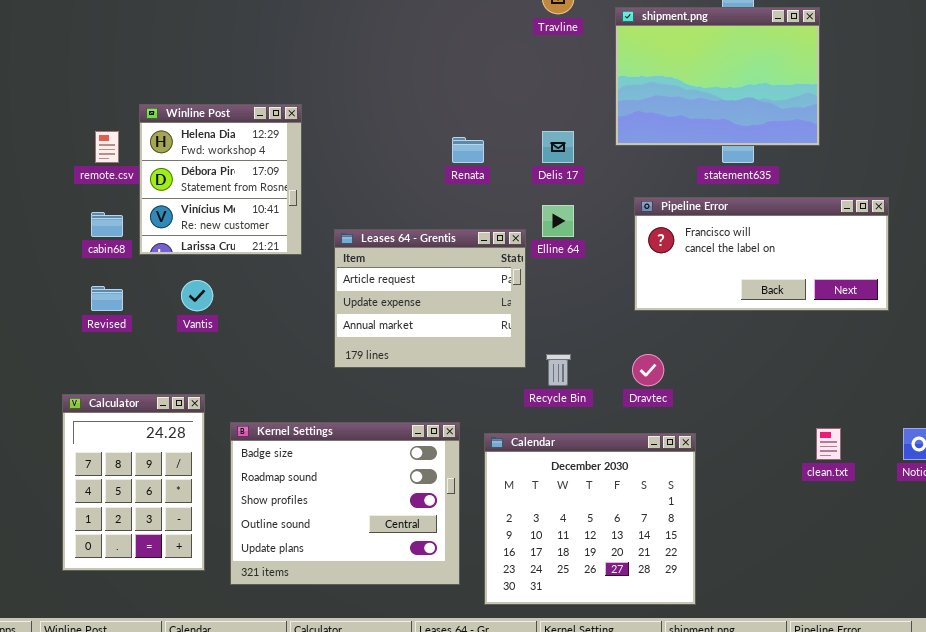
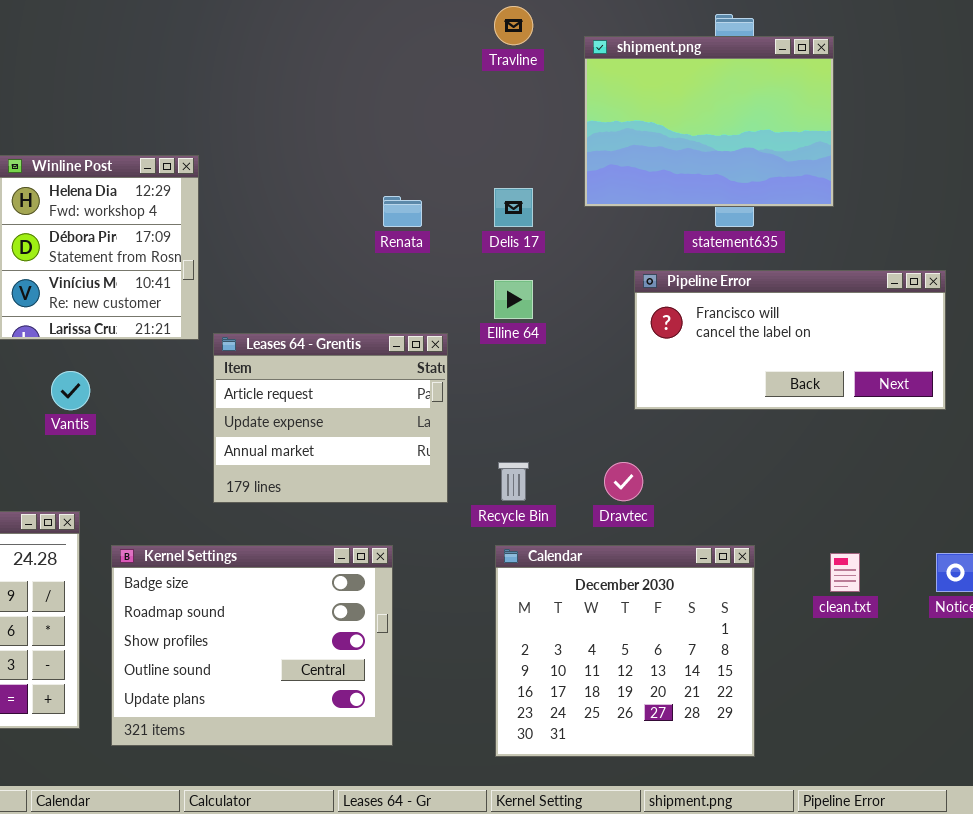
Pipeline Error: [634,197,889,311] -> [634,270,946,410], moved
Leases 64 - Grentis: [334,229,526,368] -> [213,333,448,503], moved
Calendar: [484,433,696,605] -> [495,545,755,757], moved

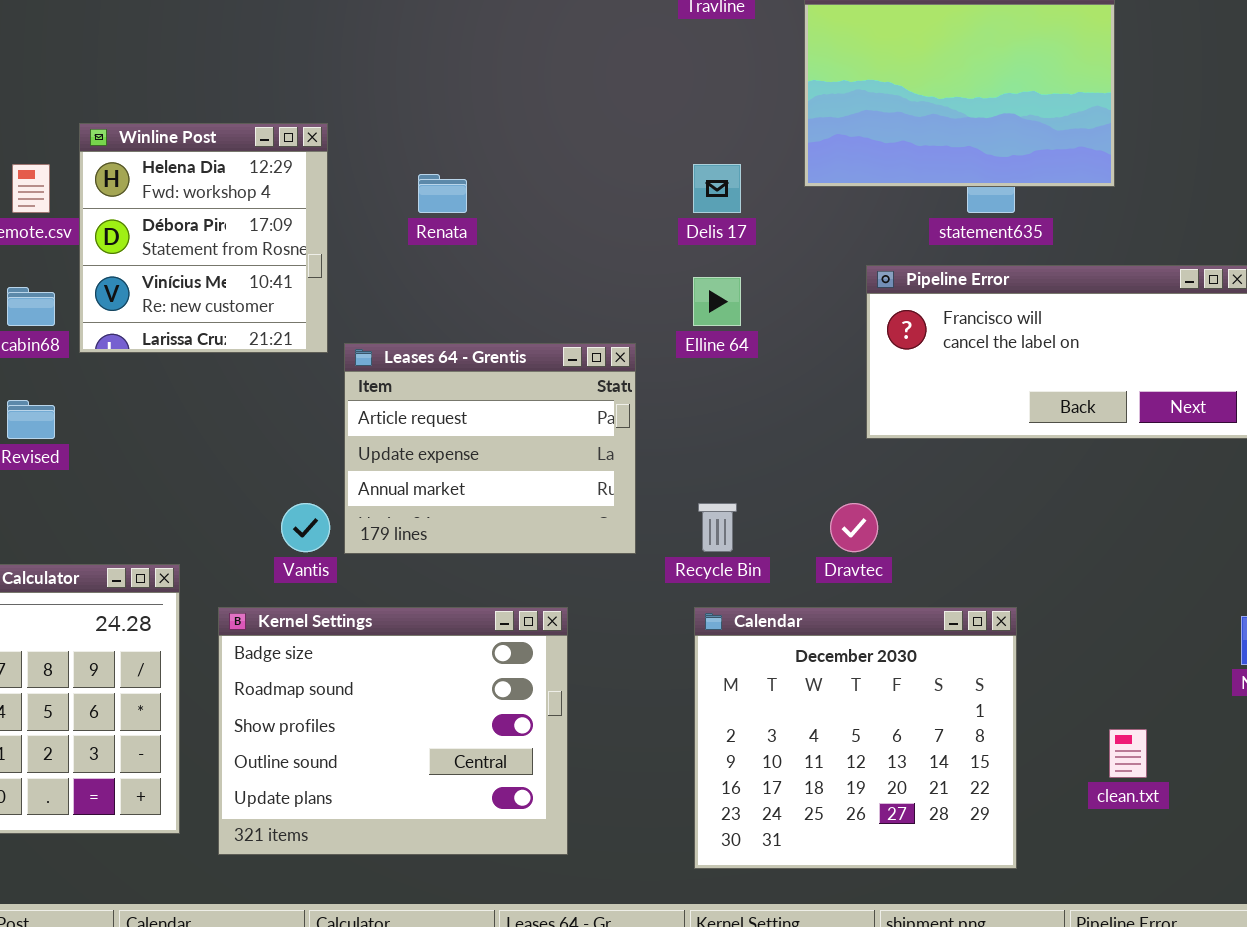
Renata: [383,196,422,227] -> [418,174,467,213], moved
Vantis: [51,371,90,410] -> [281,503,330,552], moved
clean.txt: [830,553,860,592] -> [1109,729,1147,778], moved

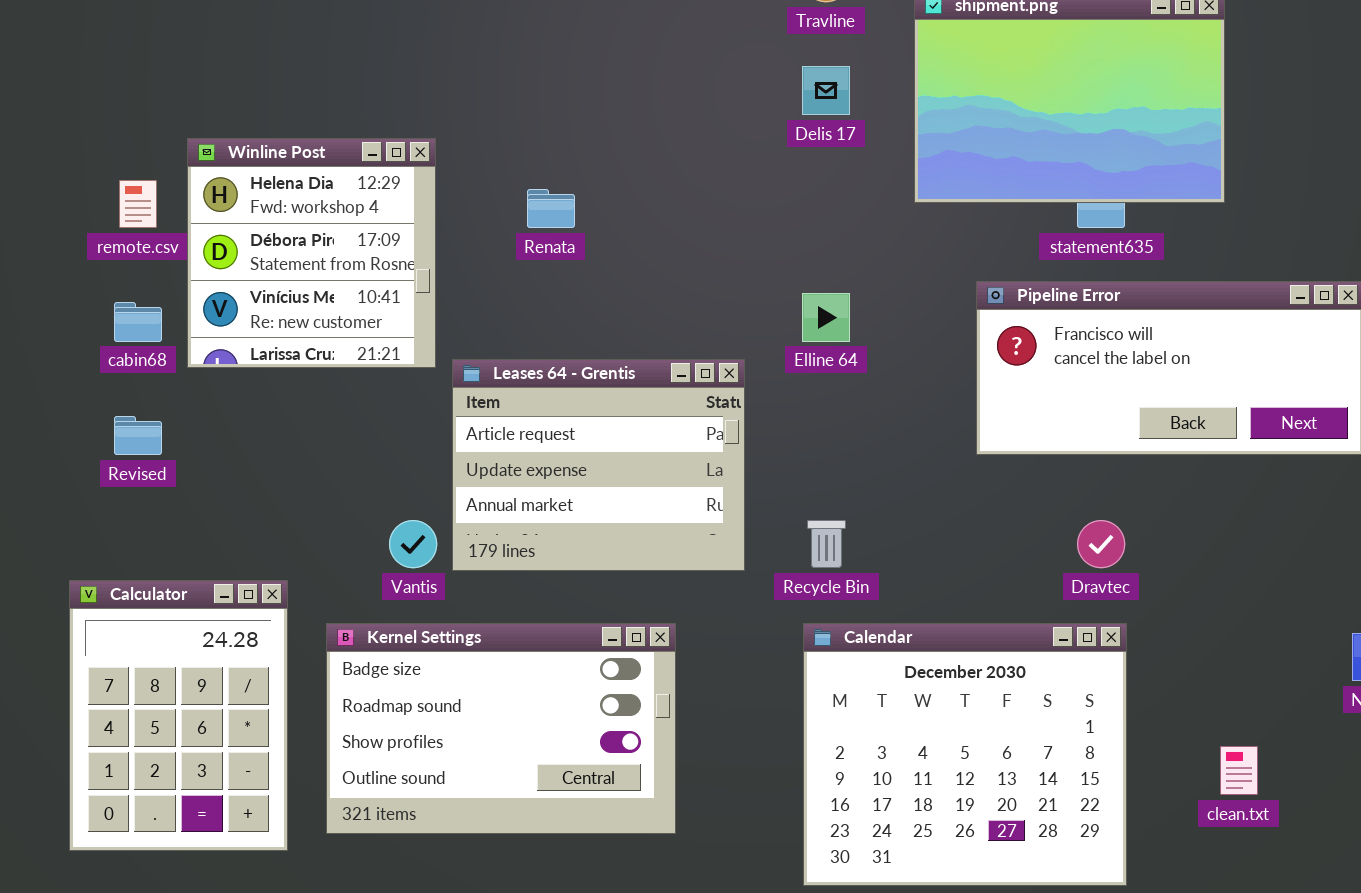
Delis 17: [693,164,741,213] -> [802,66,850,115], moved
Dravtec: [830,503,878,552] -> [1077,520,1125,568], moved
Kernel Settings: [218,607,568,855] -> [326,623,676,834], resized

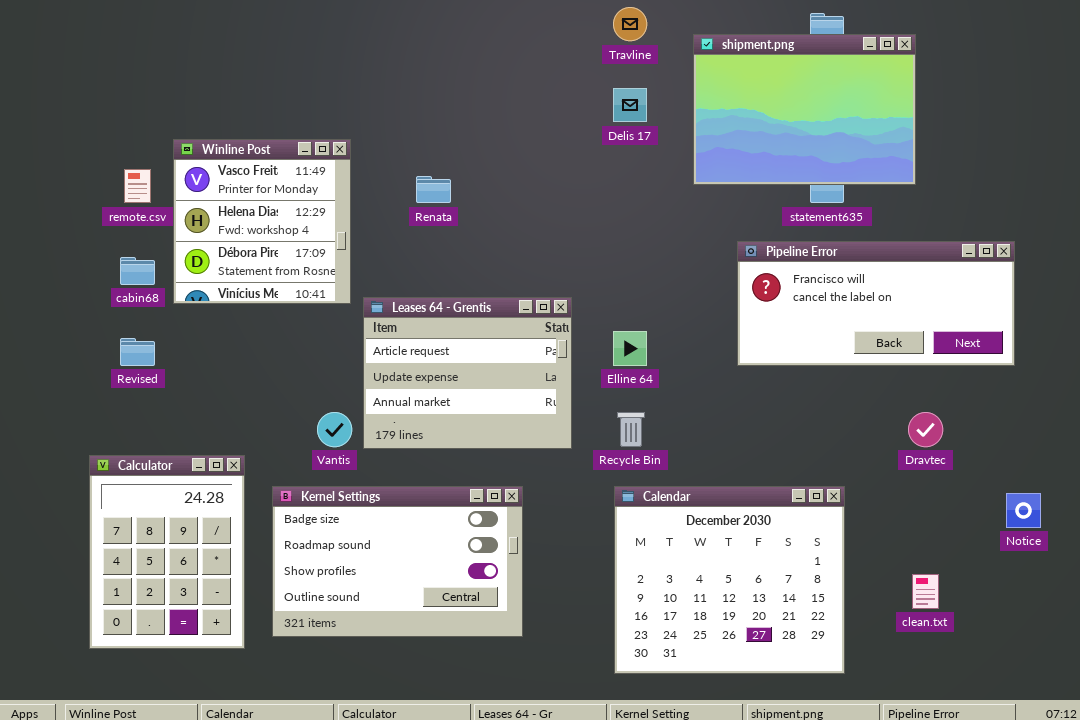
Winline Post: [187,138,436,368] -> [173,139,351,304], scrolled up 1 row
Elline 64: [802,293,850,342] -> [613,331,647,366], moved
Dravtec: [1077,520,1125,568] -> [908,412,943,447], moved

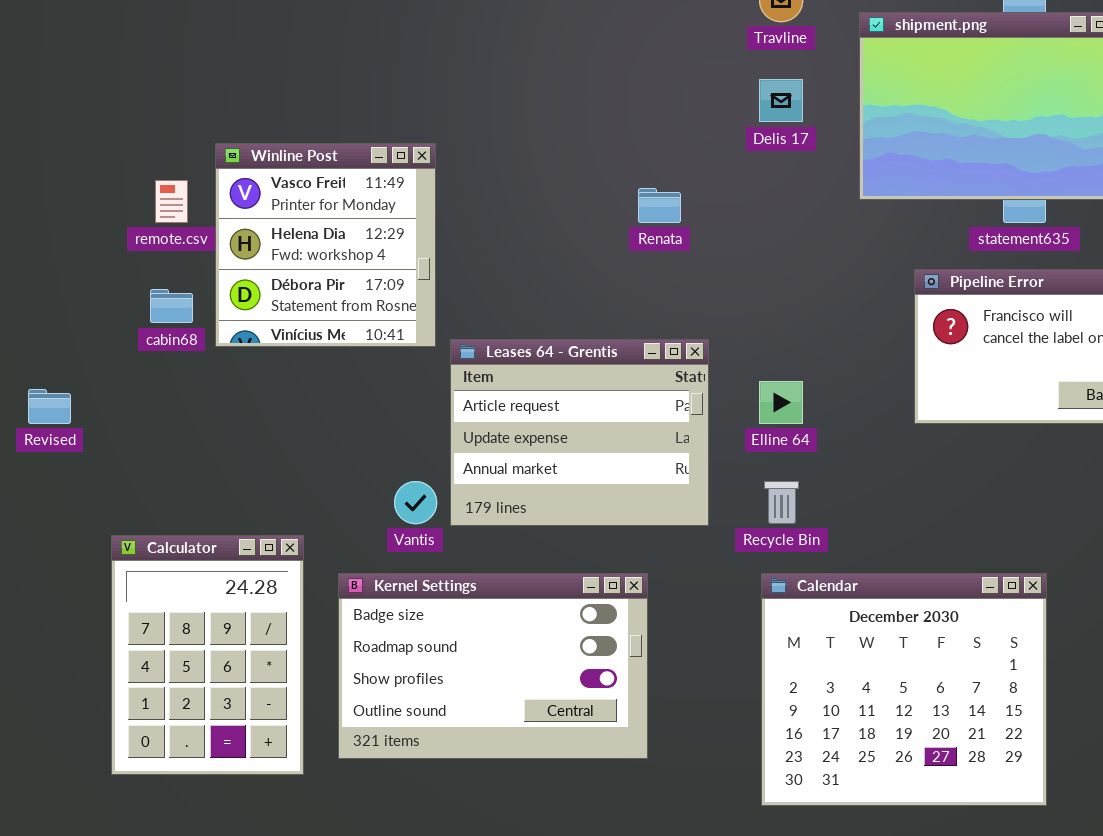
Renata: [416,176,451,203] -> [638,188,681,223], moved
Revised: [120,338,155,366] -> [28,389,71,424], moved

